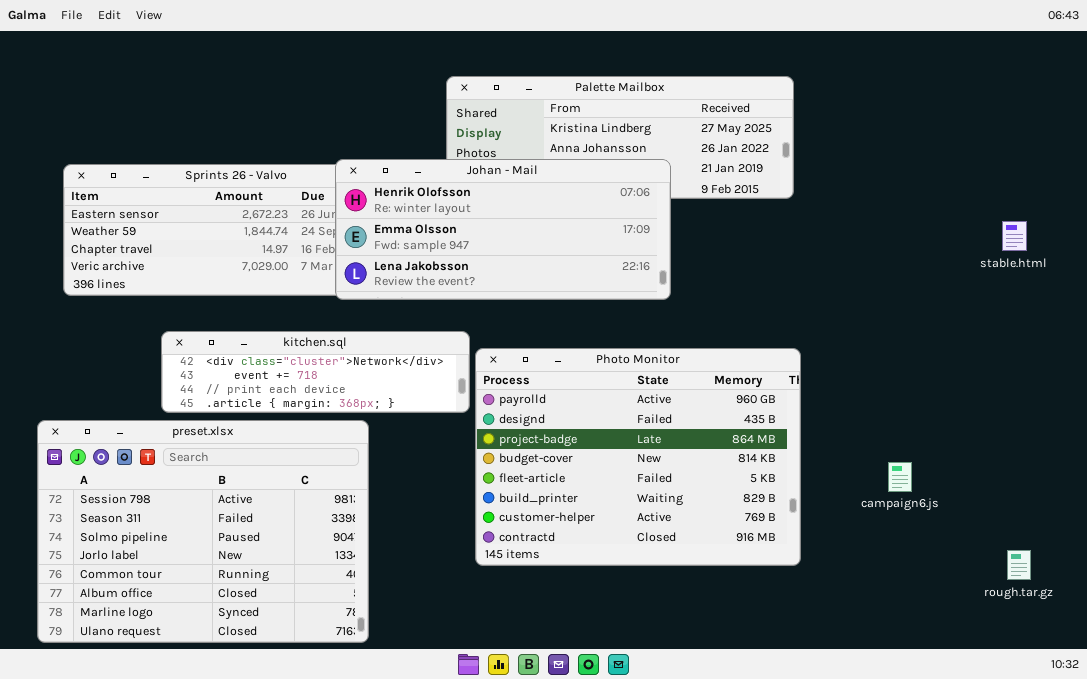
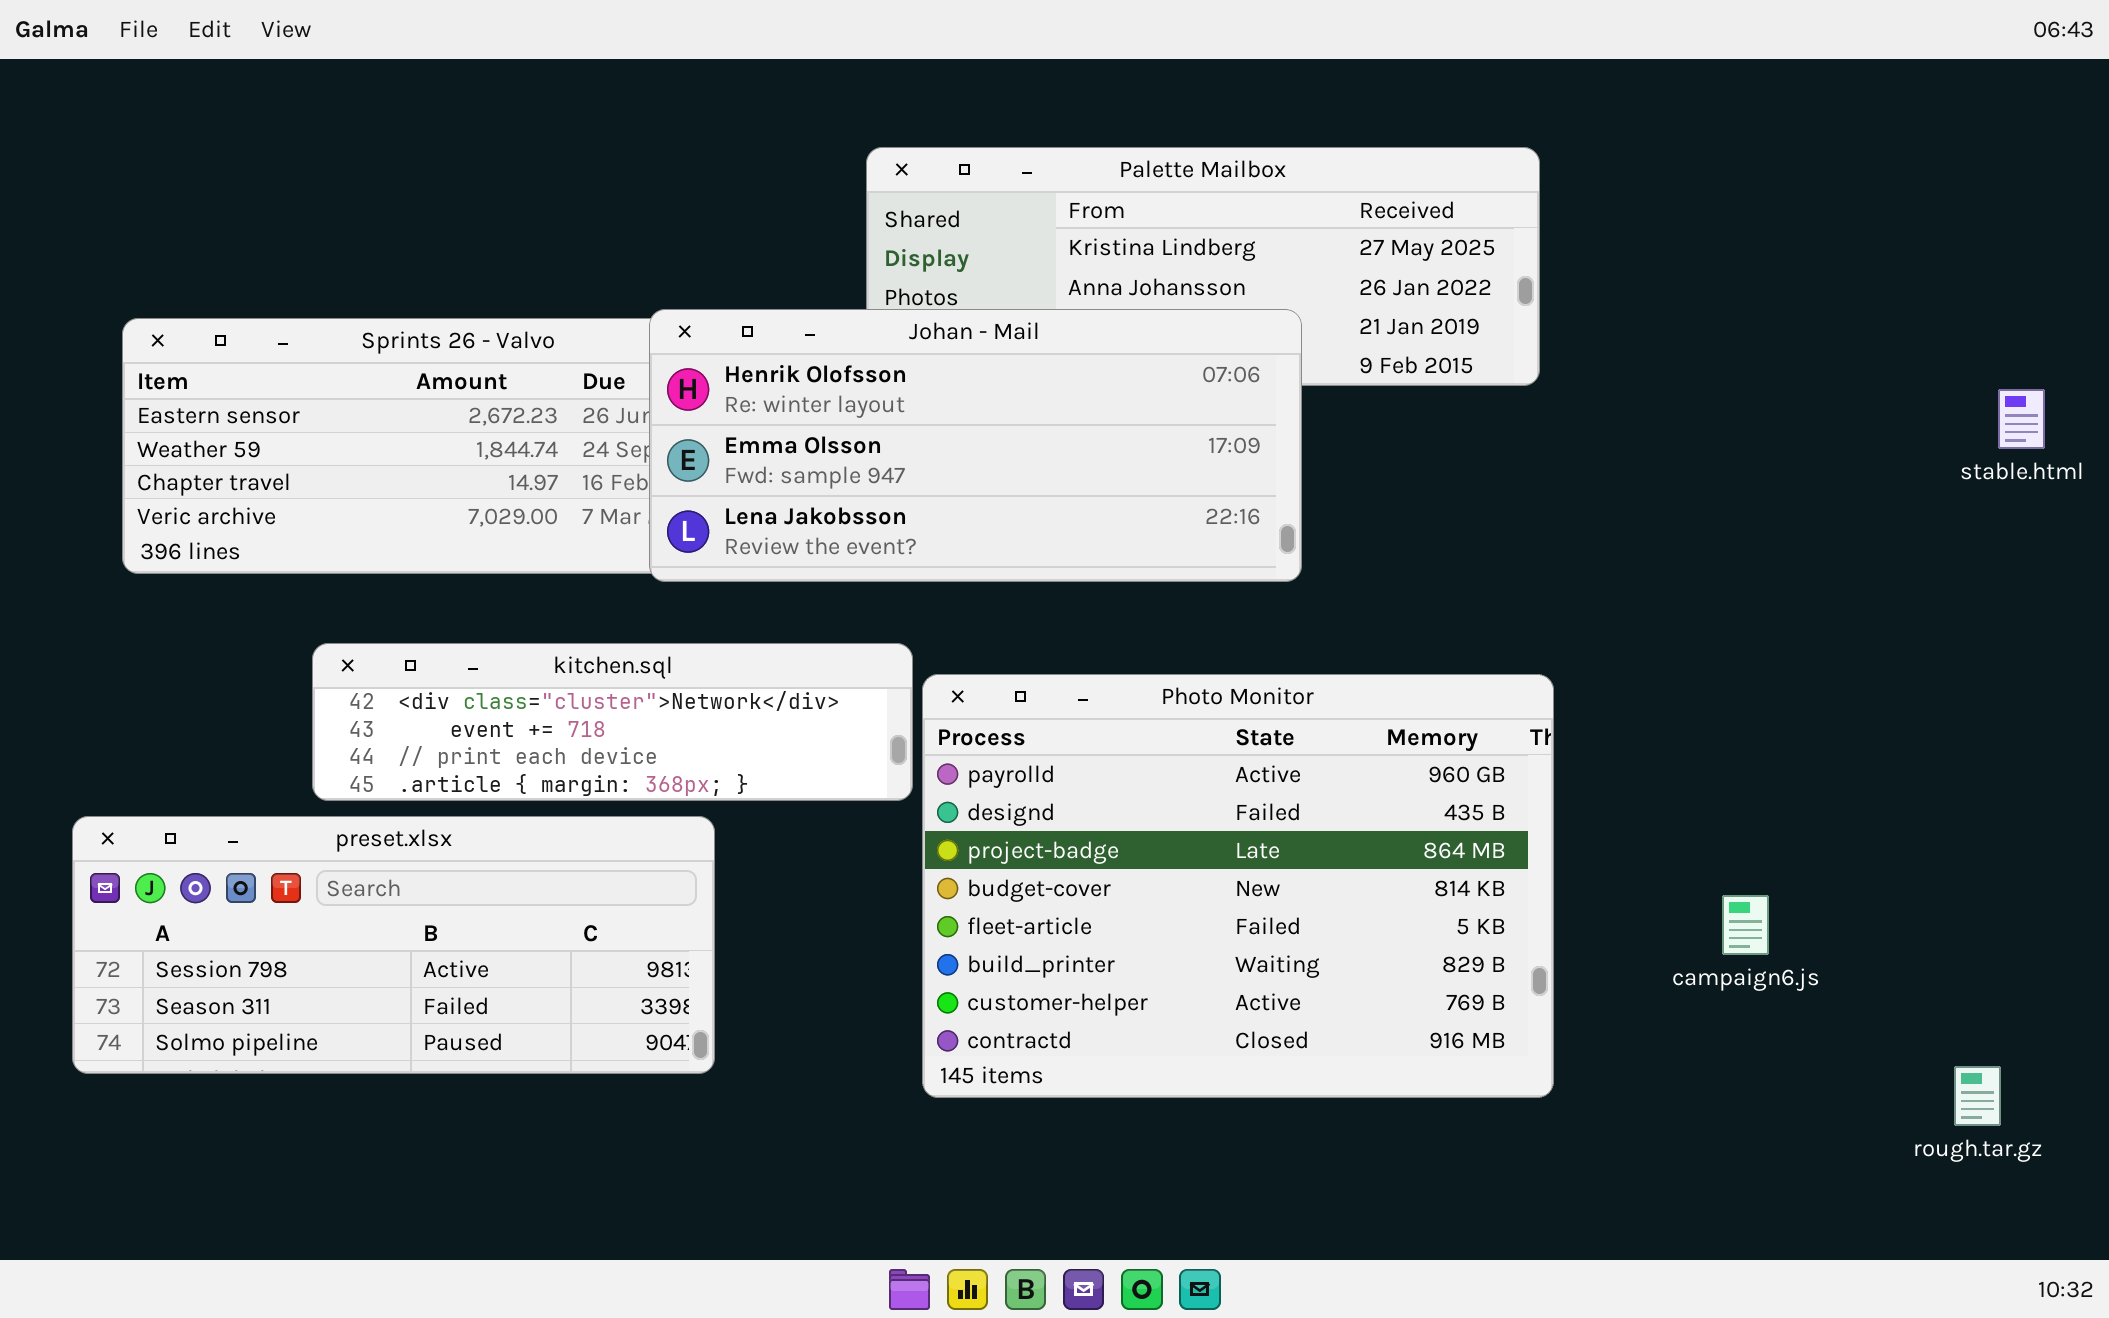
stable.html: [1002,221,1027,251] -> [1998,389,2045,449], moved
preset.xlsx: [37,420,369,643] -> [72,816,715,1074], resized

